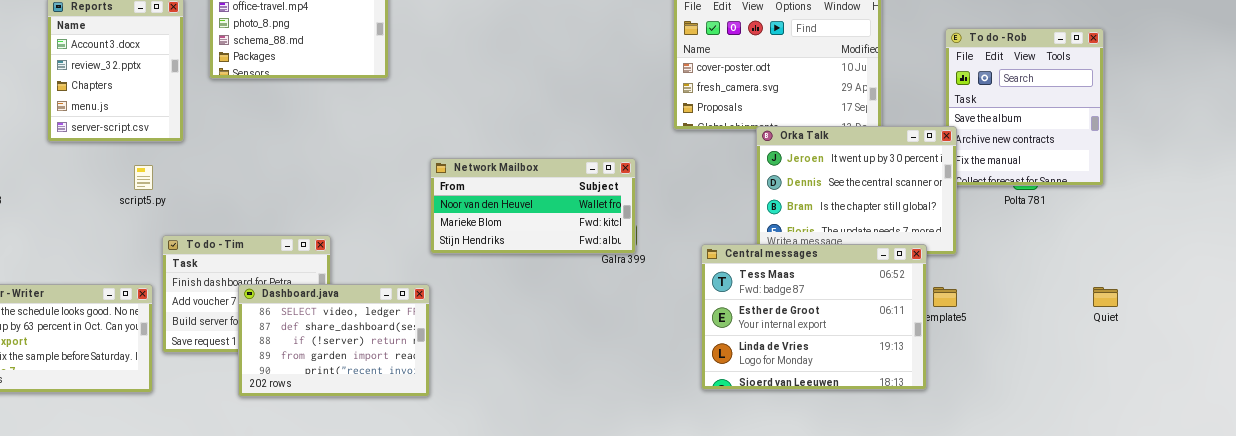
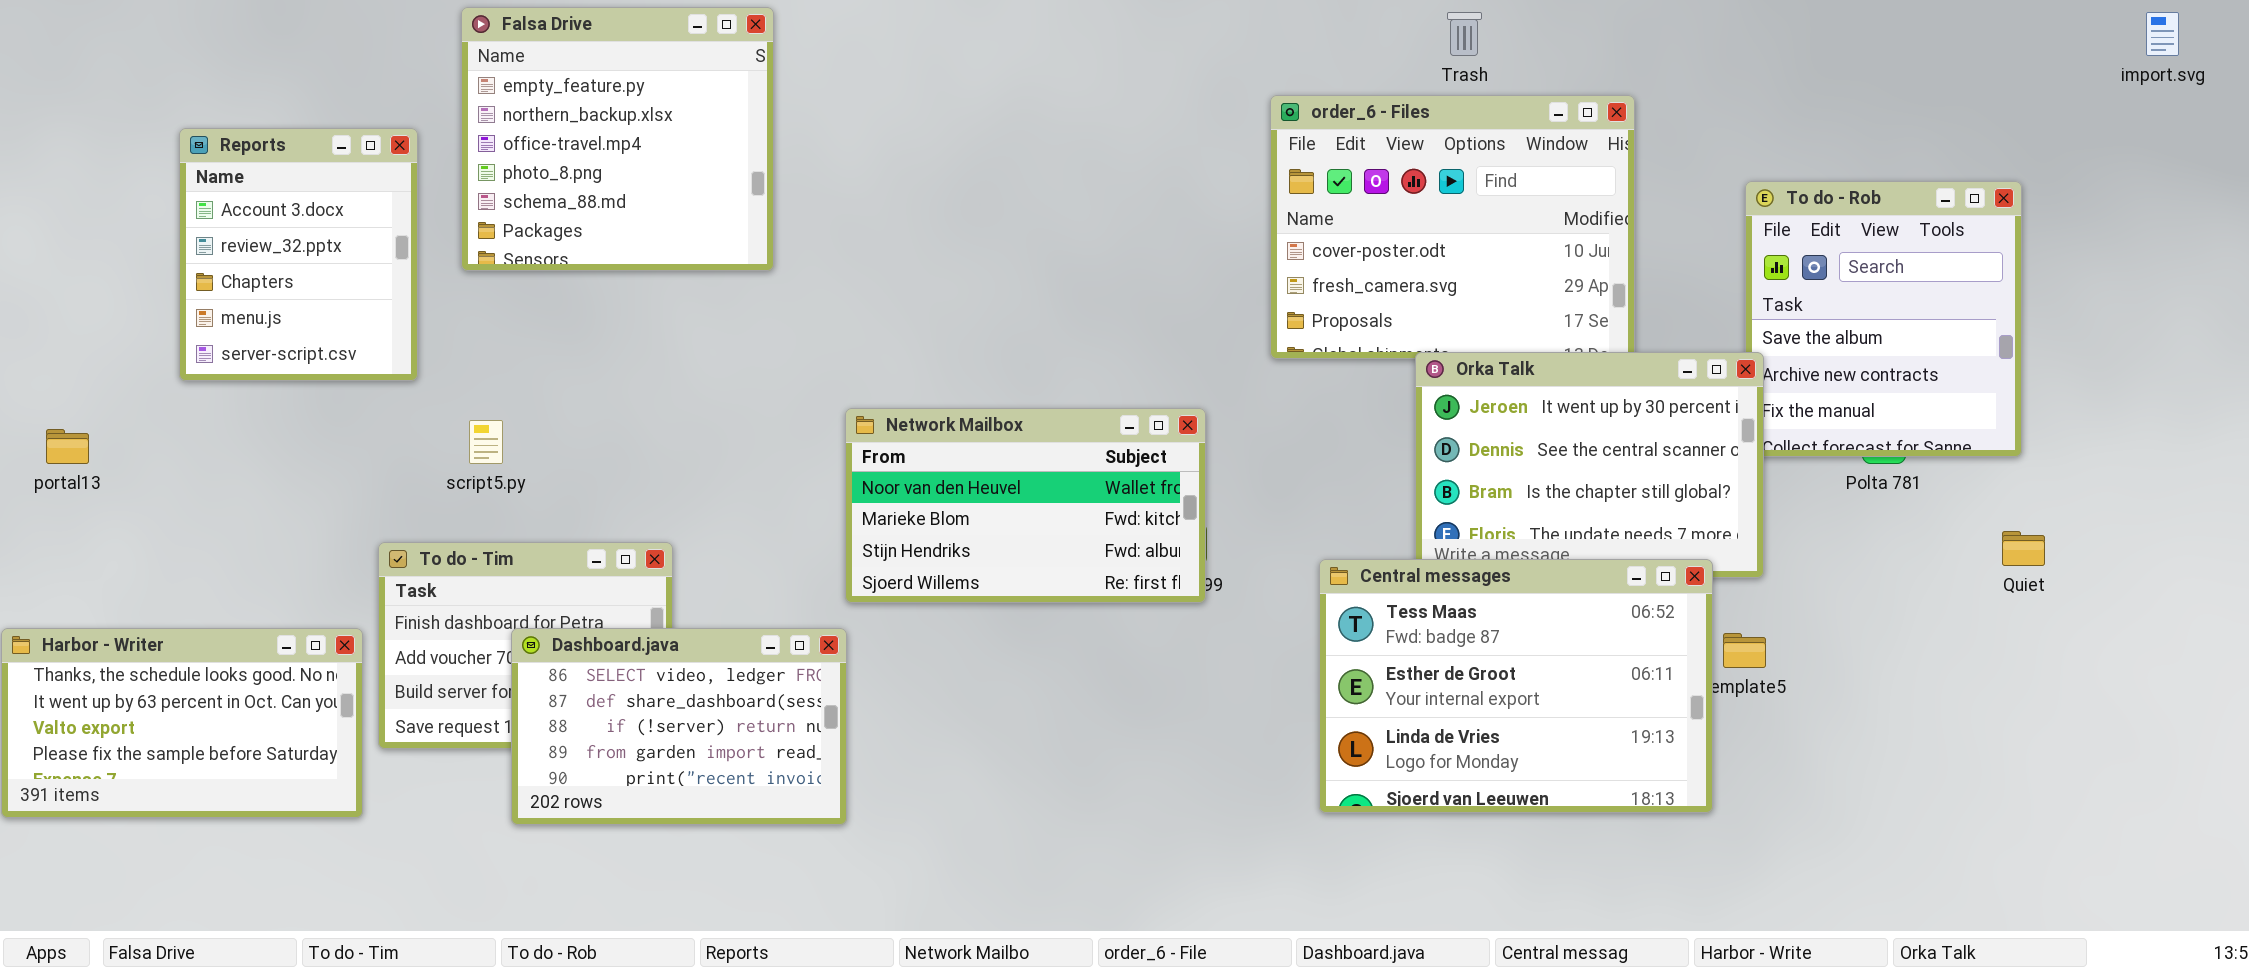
Network Mailbox: [430,158,636,254] -> [845,408,1206,603], resized
script5.py: [134,165,153,190] -> [469,420,503,464], moved
Quiet: [1093,287,1118,307] -> [2002,531,2045,566], moved

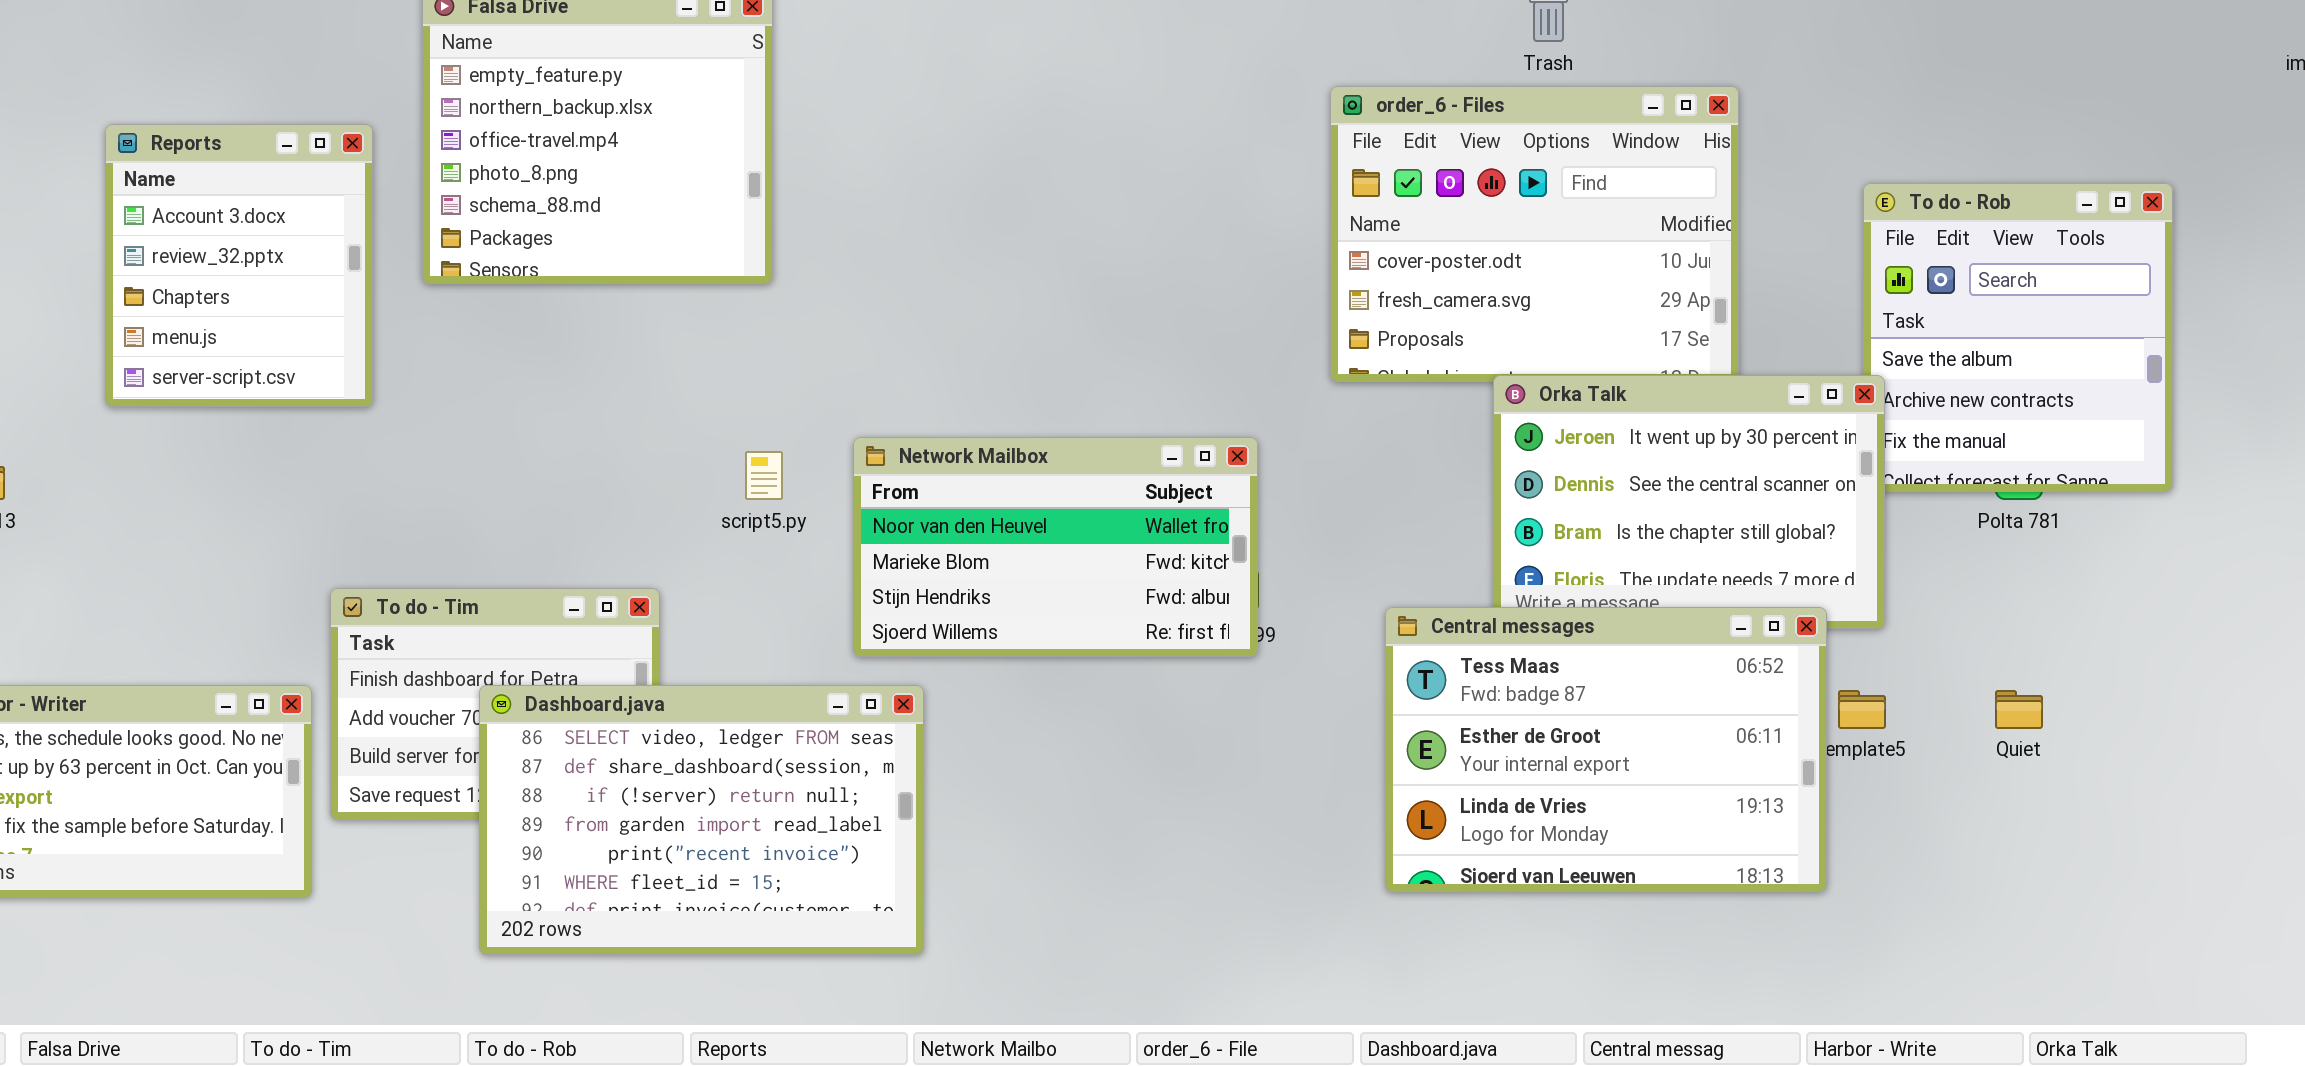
script5.py: [469,420,503,464] -> [745,451,783,500], moved
Quiet: [2002,531,2045,566] -> [1995,690,2043,729], moved
Dashboard.java: [511,628,847,825] -> [479,685,924,955], resized

